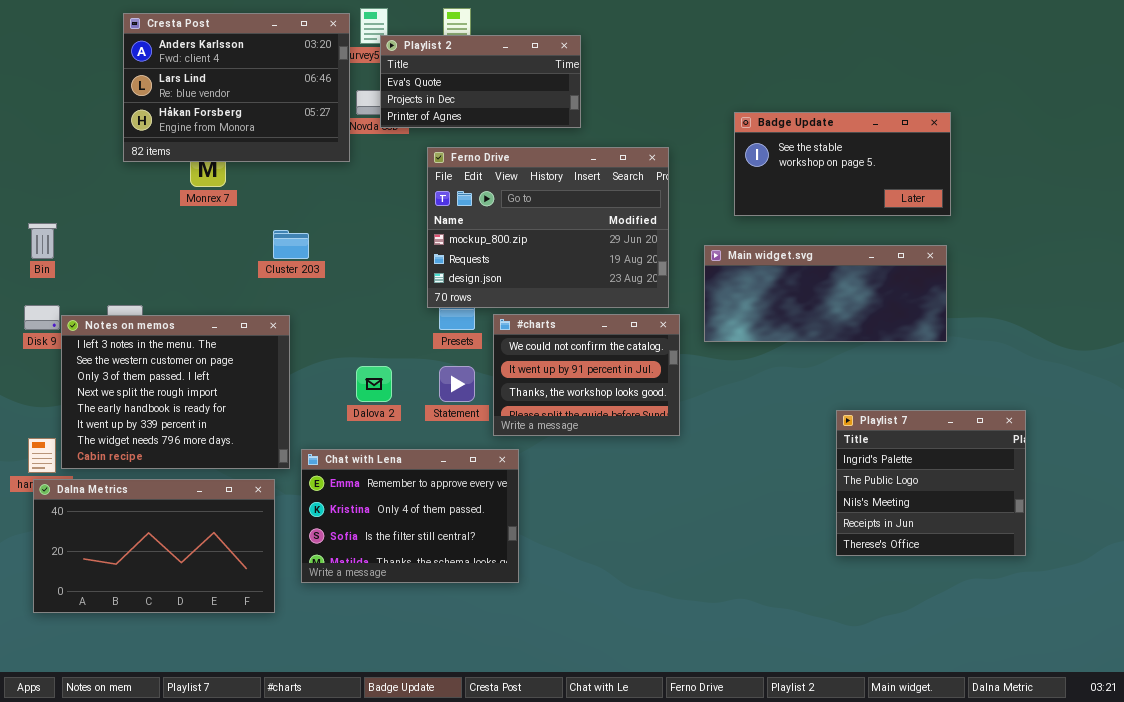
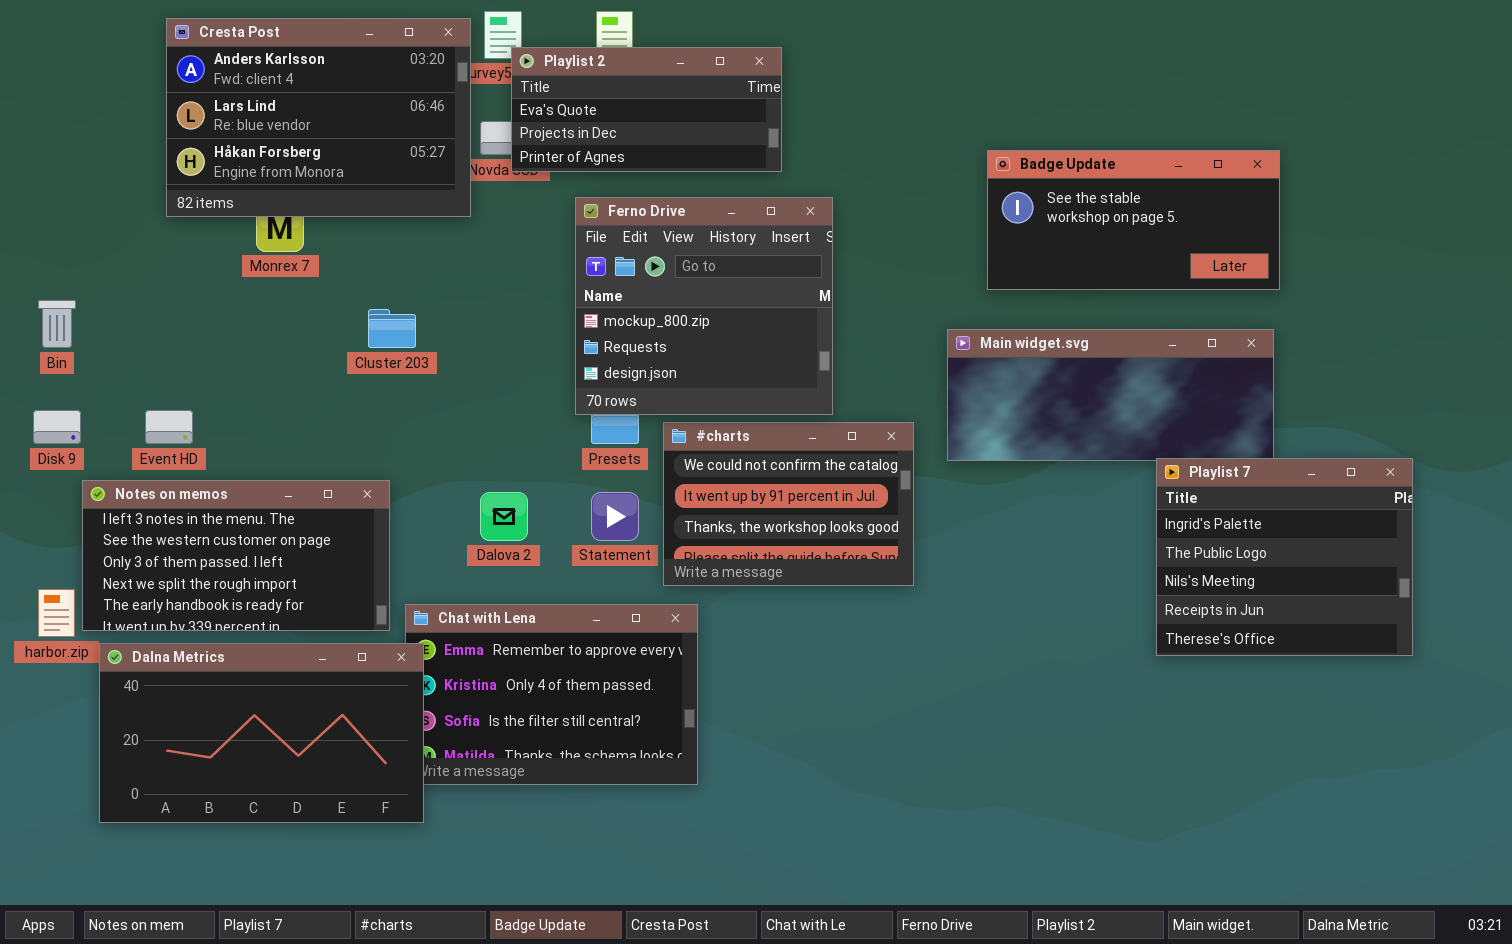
Ferno Drive: [427,147,669,308] -> [575,197,833,415], resized
Notes on memos: [61,315,290,469] -> [82,480,390,631], resized
Playlist 7: [836,410,1026,556] -> [1156,458,1413,656], moved
Dalna Metrics: [33,479,275,613] -> [99,643,424,823], moved

